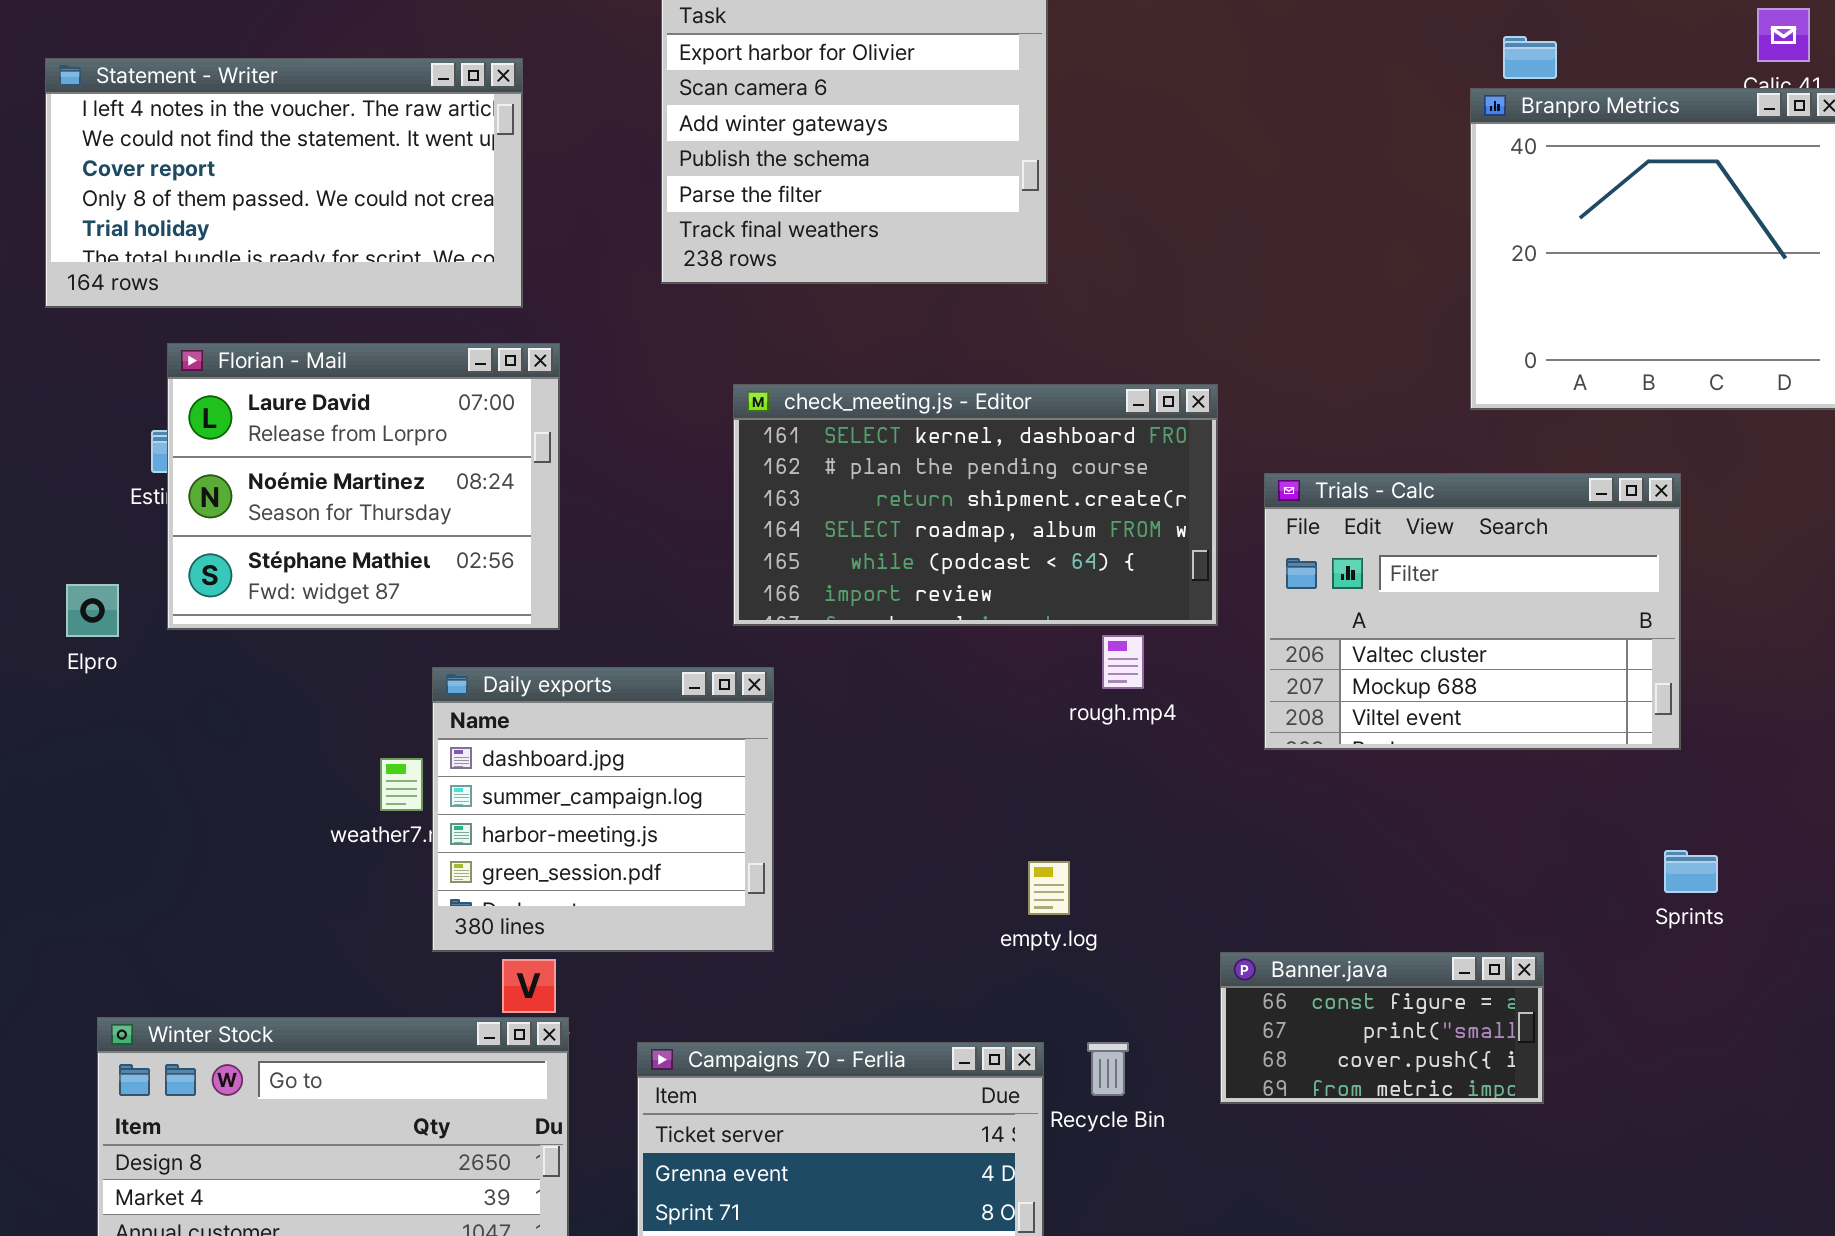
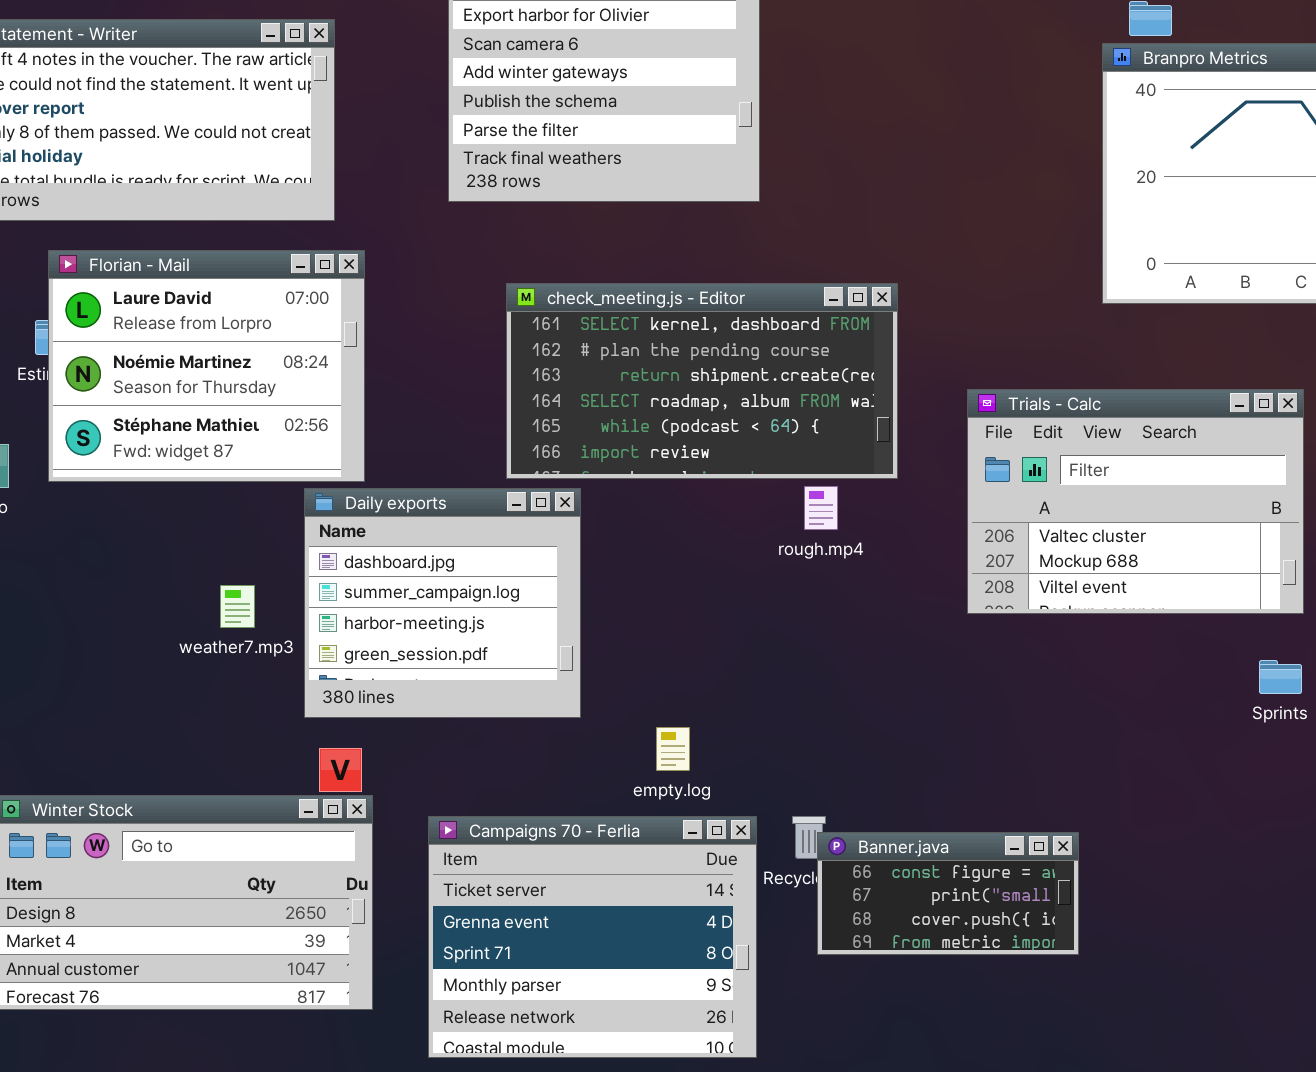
Trials - Calc: [1264,473,1681,750] -> [967,389,1304,614], moved
Daily exports: [432,667,774,952] -> [304,488,581,718], moved
empty.log: [1028,861,1070,915] -> [656,727,690,771], moved
Banner.java: [1220,952,1544,1104] -> [817,832,1079,955], moved

